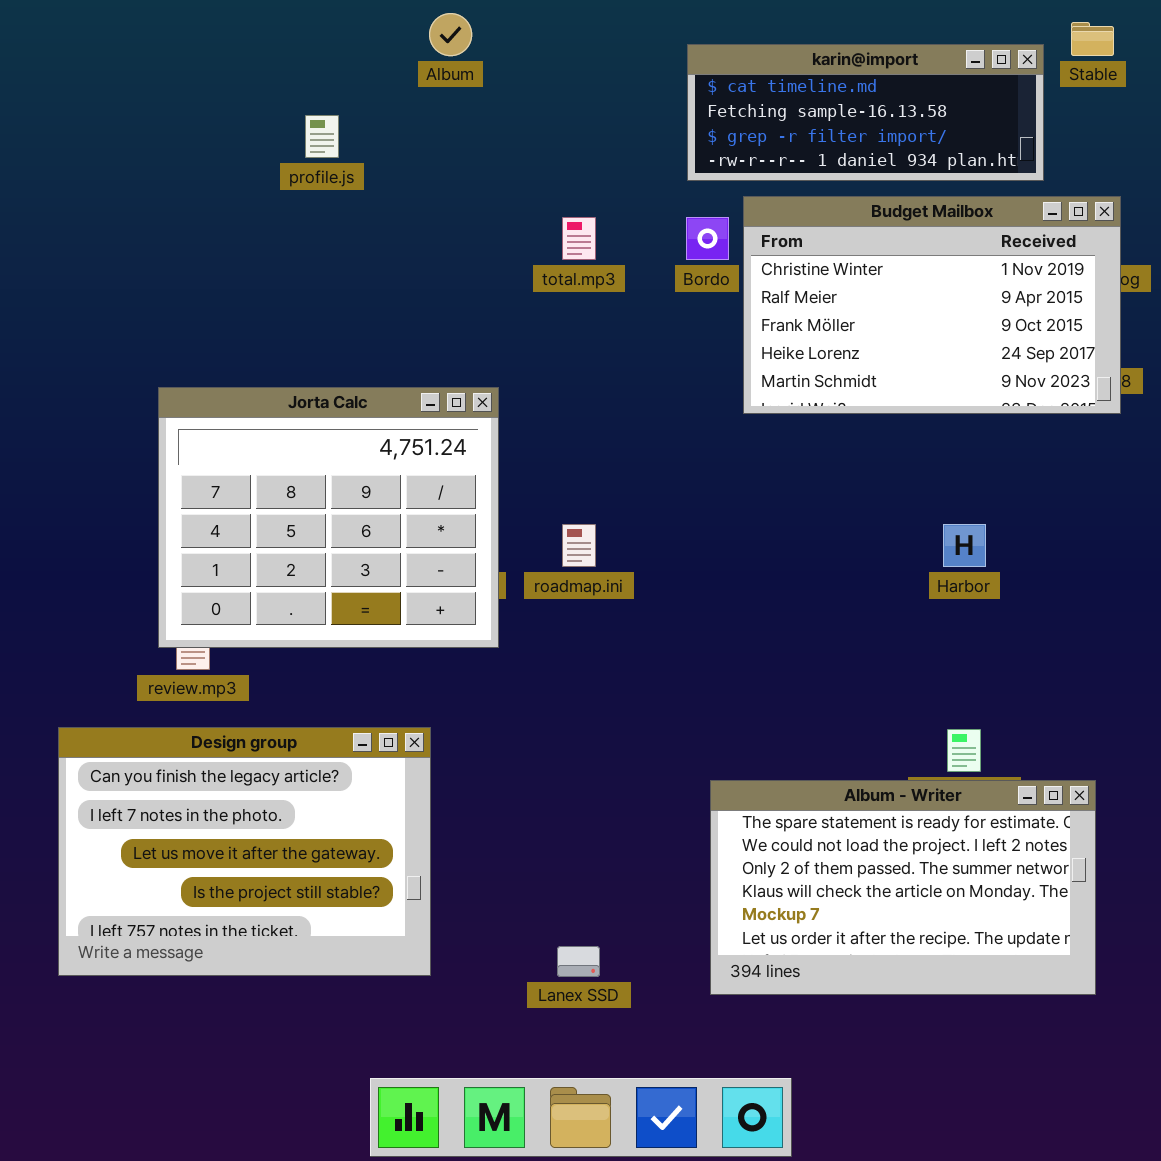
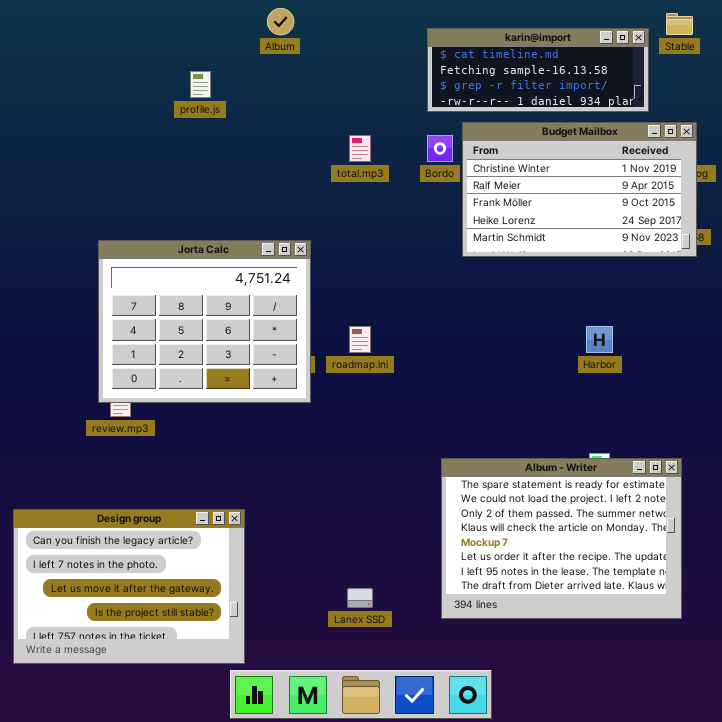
Design group: [58,727,431,976] -> [13,509,245,664], moved
Album - Writer: [710,780,1096,995] -> [441,458,682,619], resized

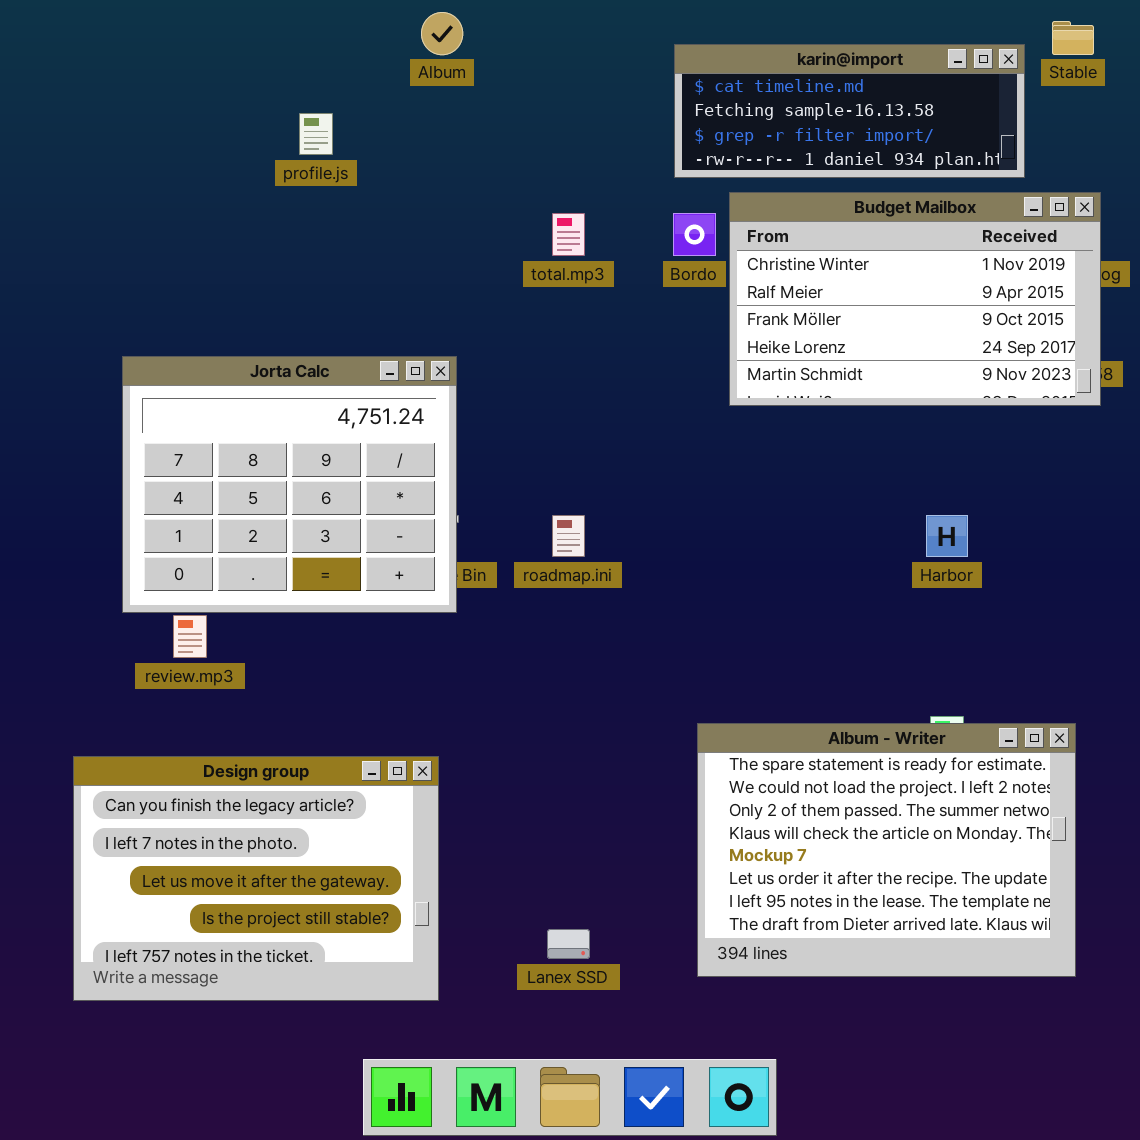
Jorta Calc: [98,240,311,403] -> [122,356,457,613], moved
Design group: [13,509,245,664] -> [73,756,439,1001], moved

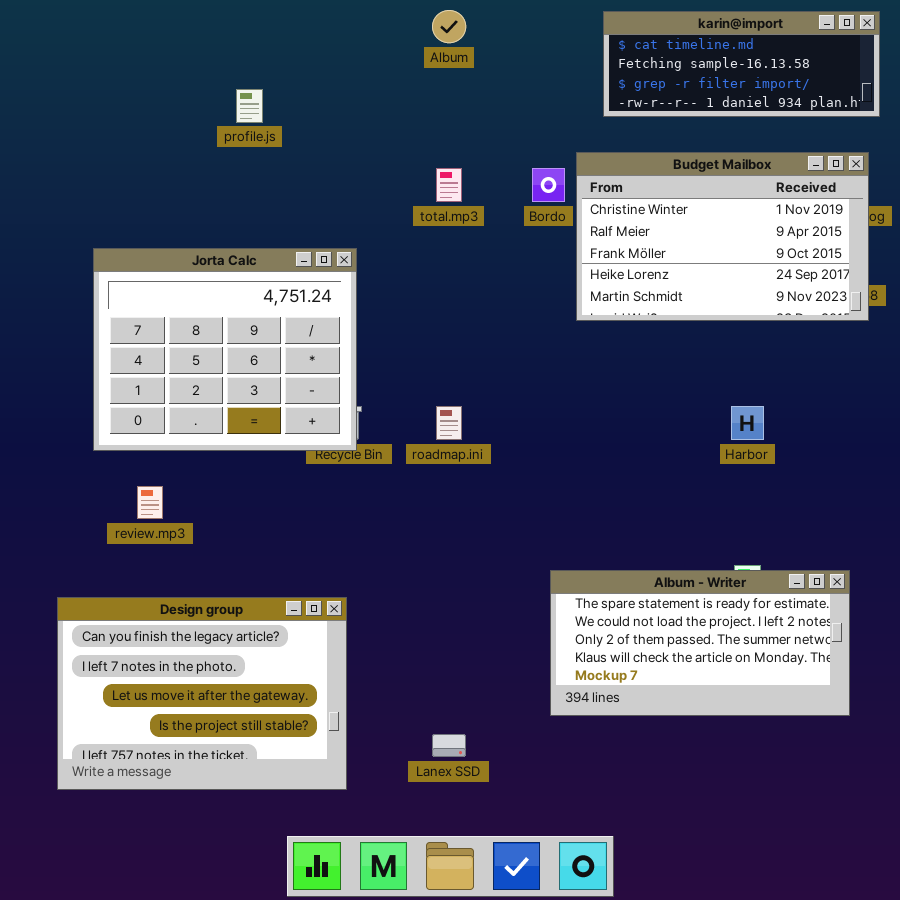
Album: [421,12,463,55] -> [432,10,466,43], moved
karin@import: [674,44,1025,178] -> [603,11,880,117], moved
Jorta Calc: [122,356,457,613] -> [93,248,357,451], moved
Album - Writer: [697,723,1076,977] -> [550,570,850,716], resized

